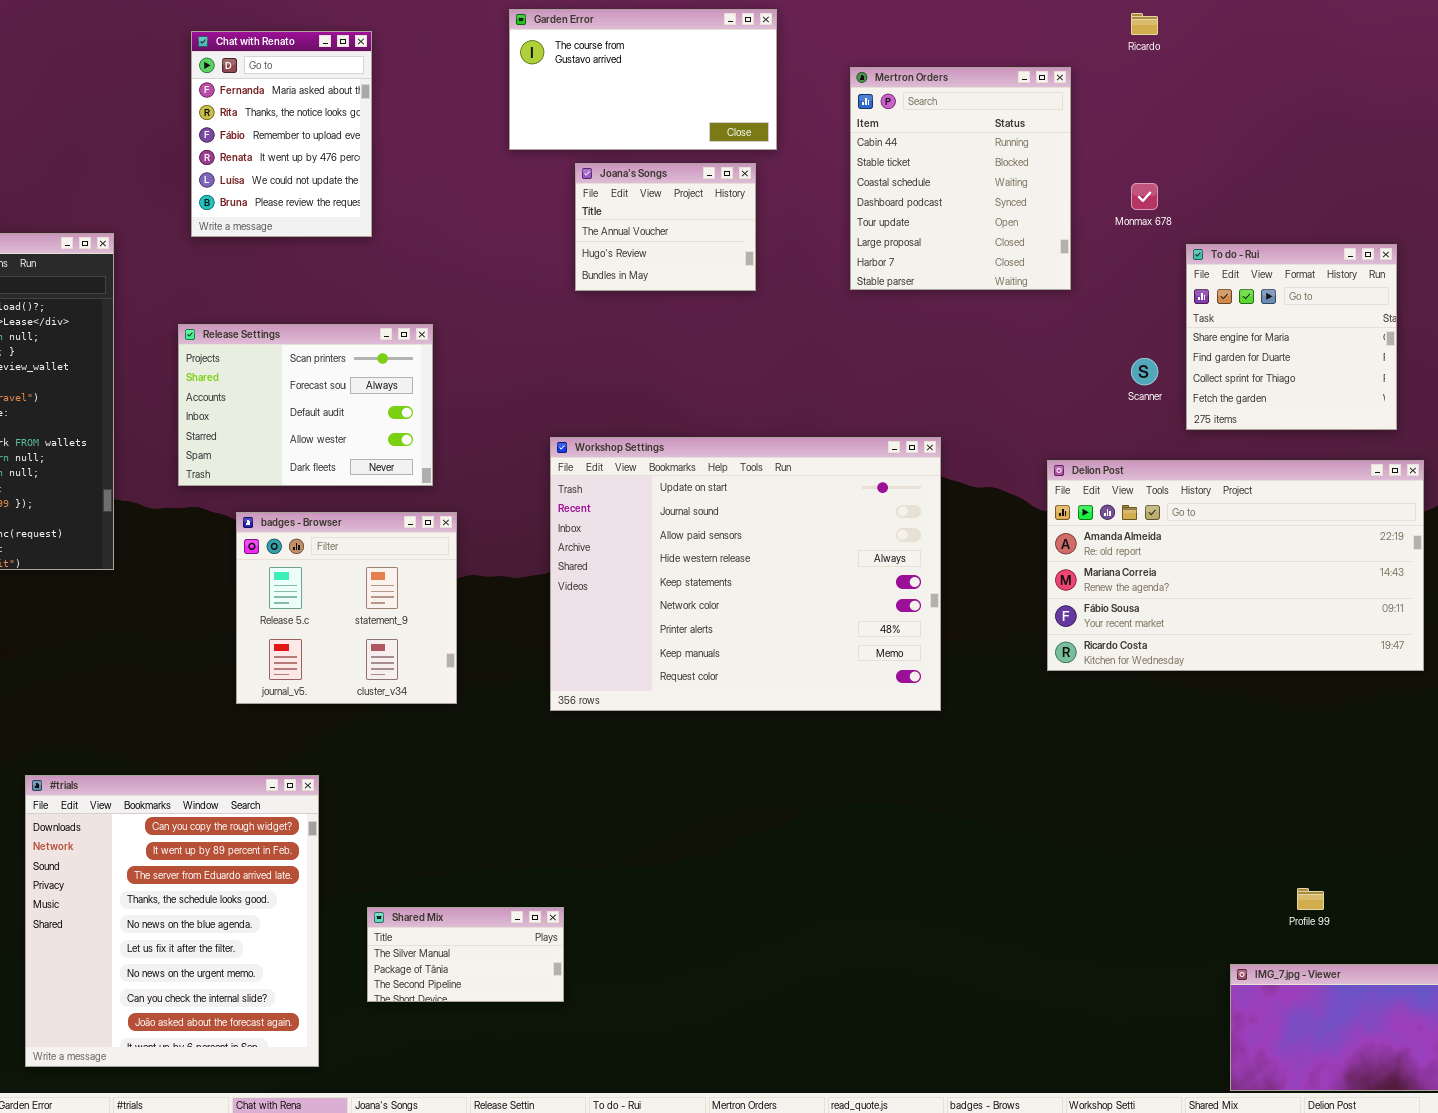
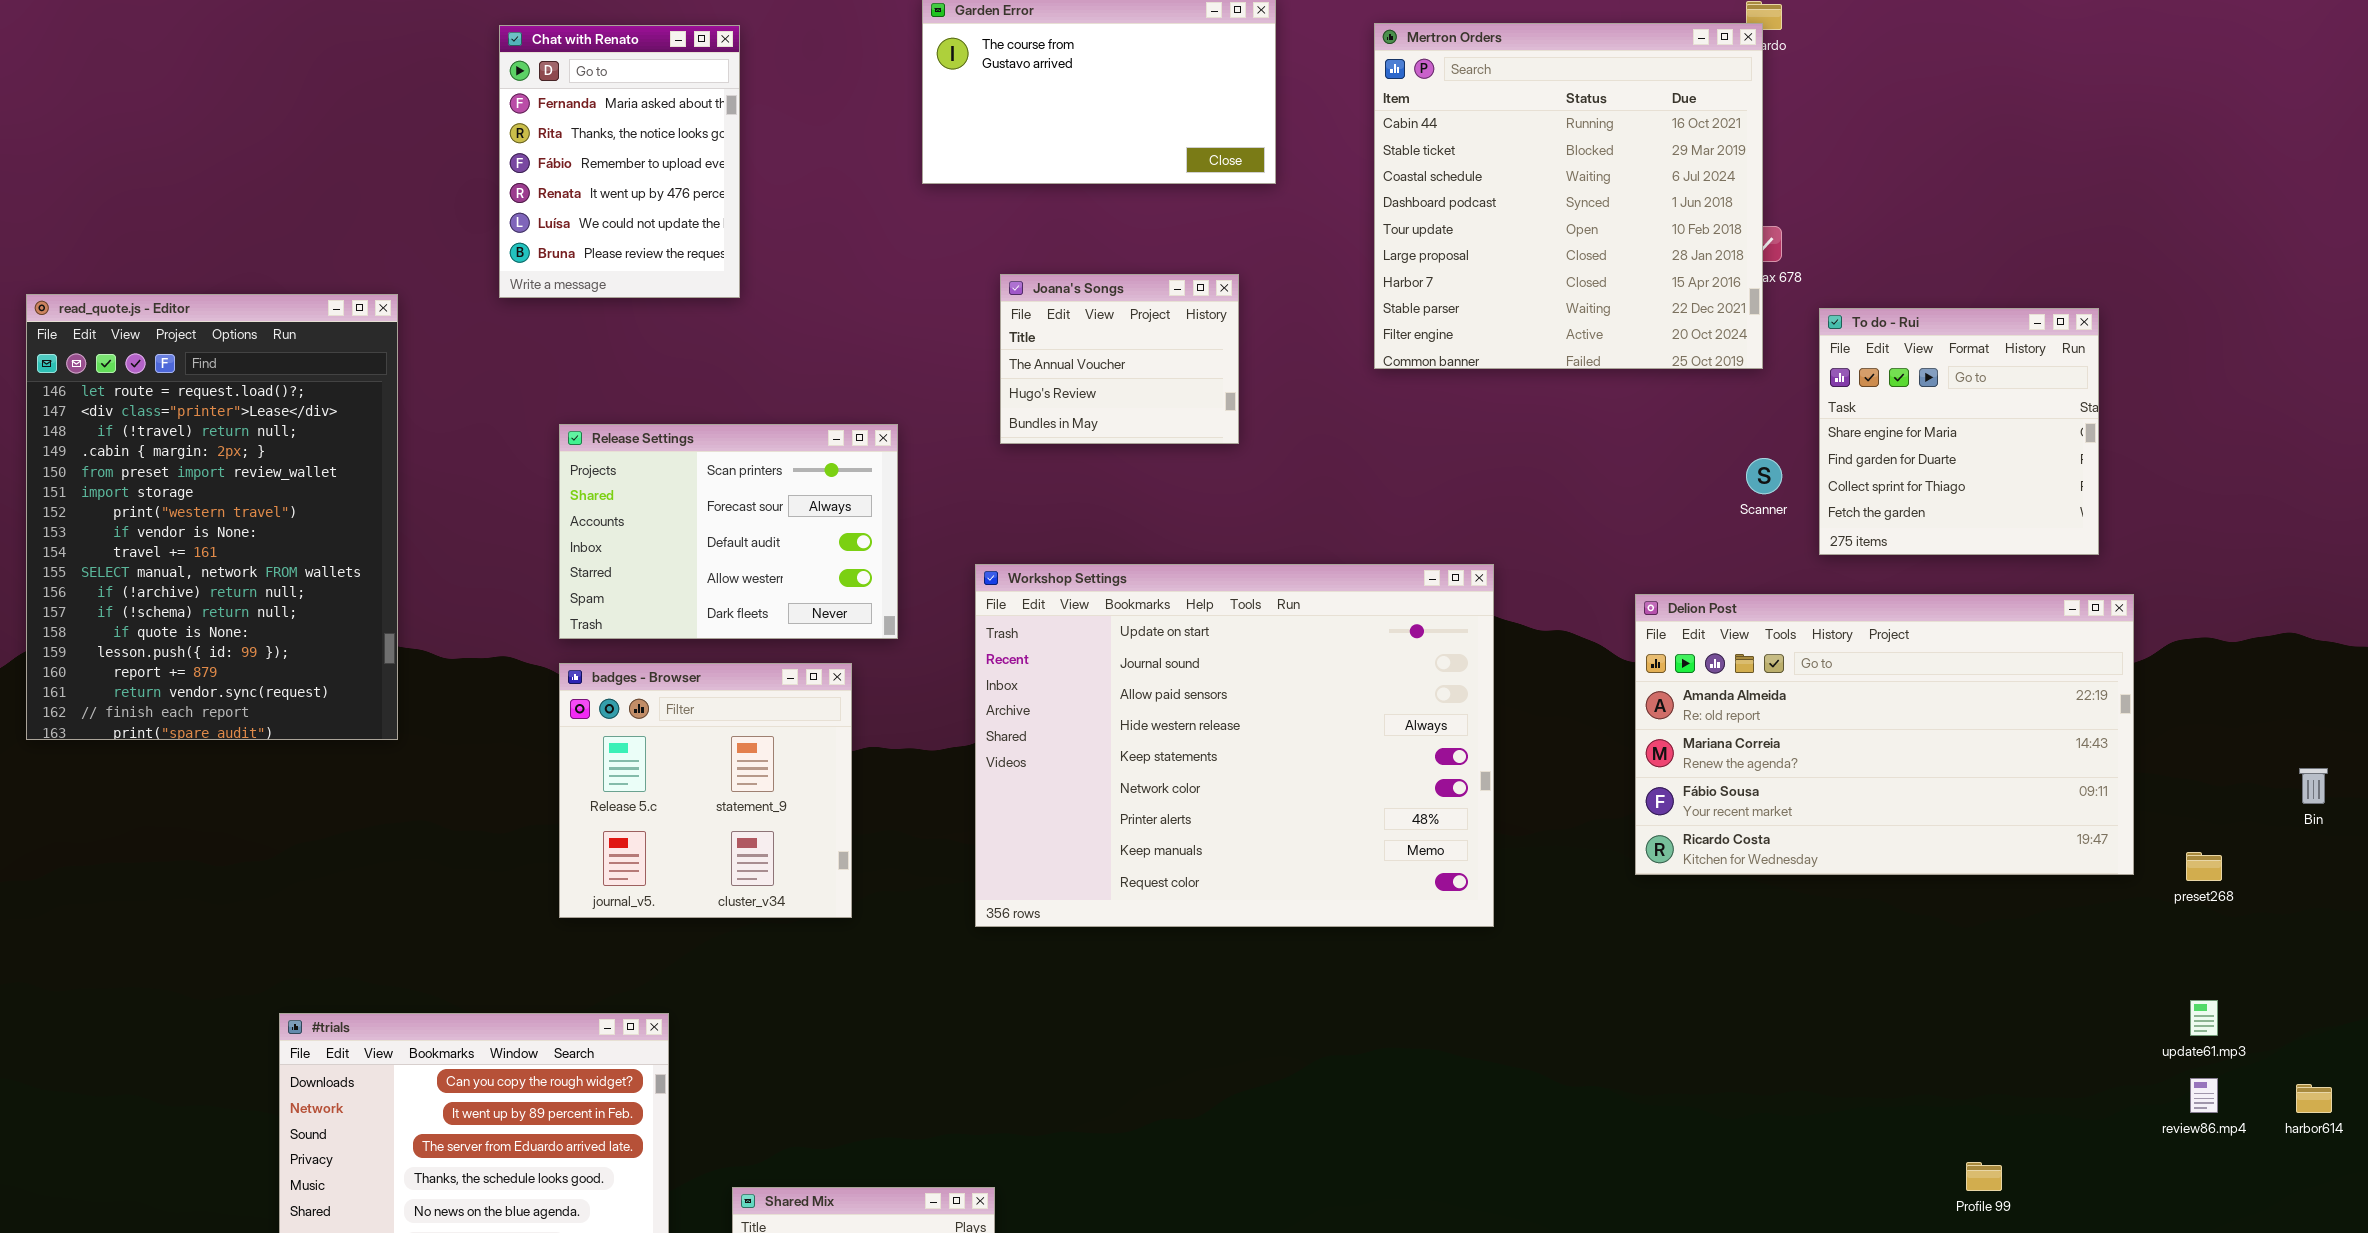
Mertron Orders: [850,67,1071,290] -> [1374,23,1763,369], resized
Joana's Songs: [575,163,756,291] -> [1000,274,1239,444], moved
Release Settings: [178,324,433,486] -> [559,424,898,639], moved

